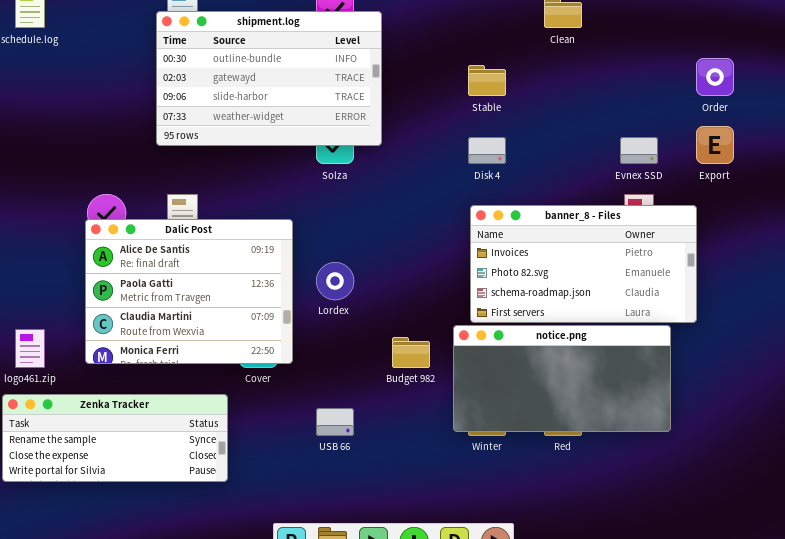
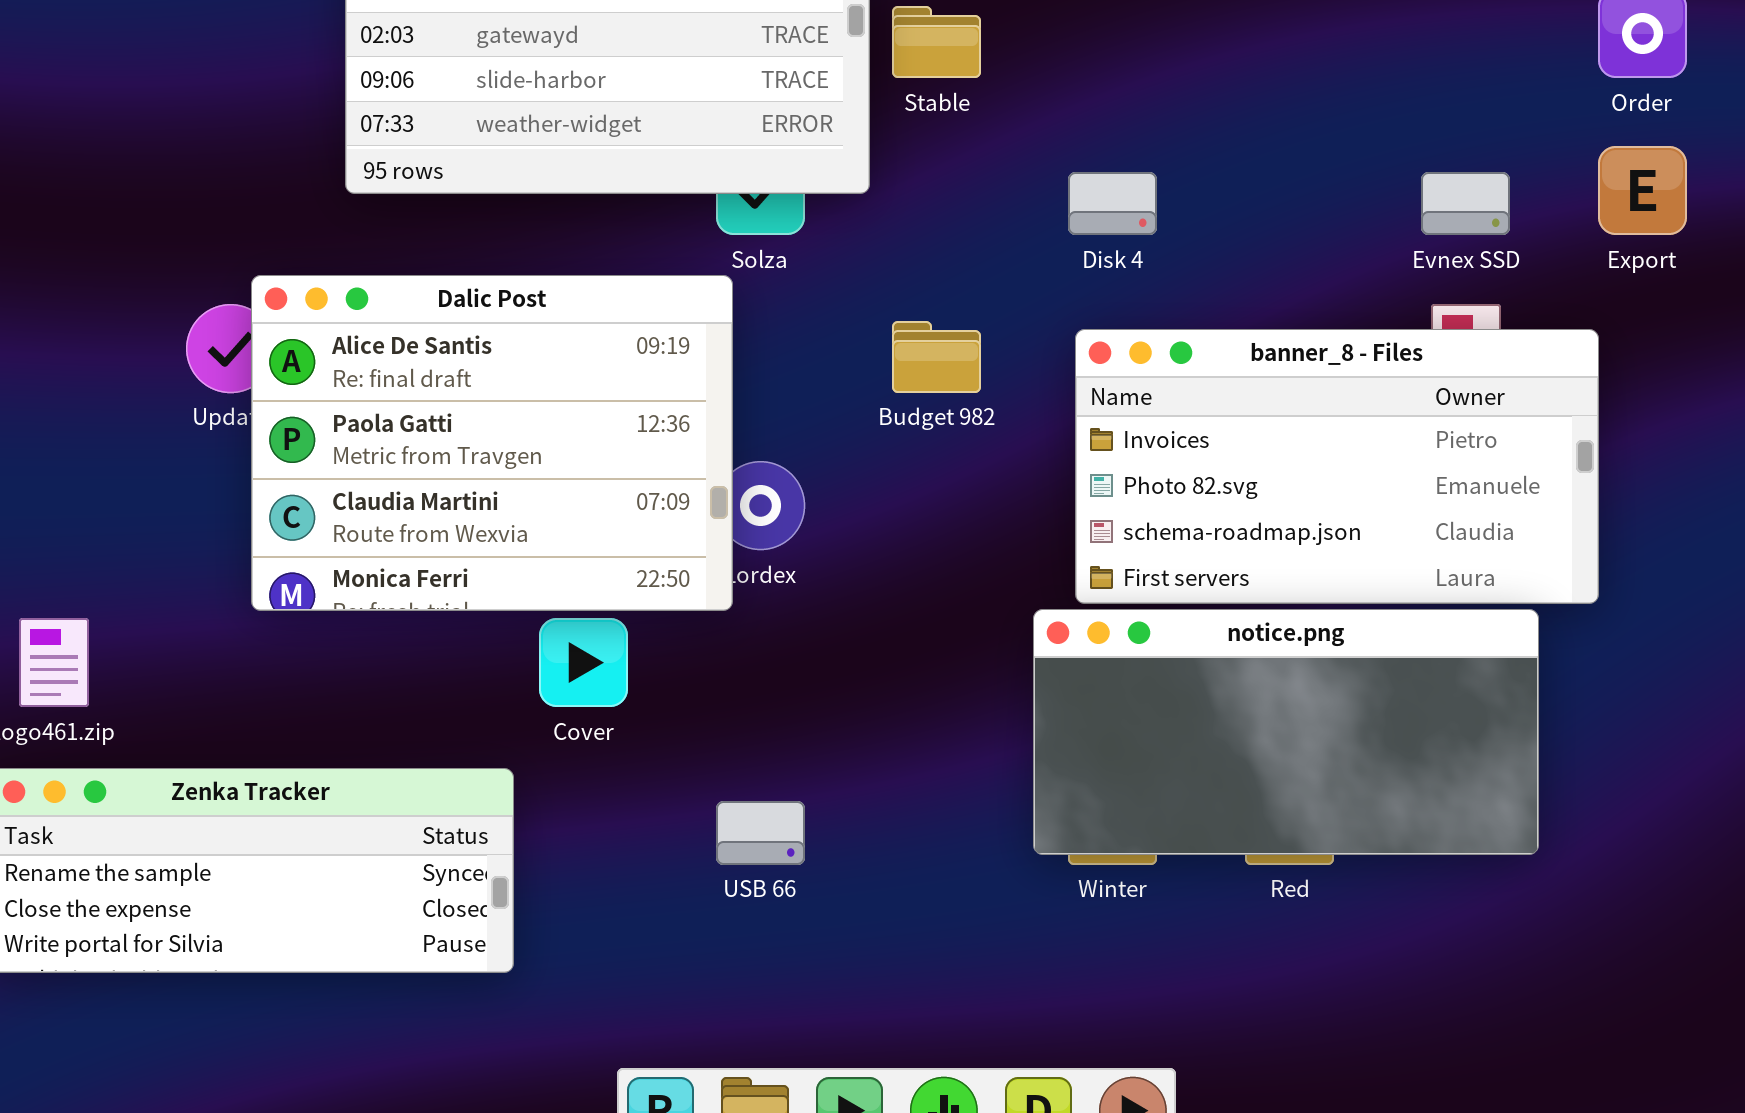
Stable: [468,65,506,96] -> [892,6,981,78], moved
Dalic Post: [85,219,293,364] -> [251,275,733,611], moved
Budget 982: [392,337,430,368] -> [892,321,981,393], moved

